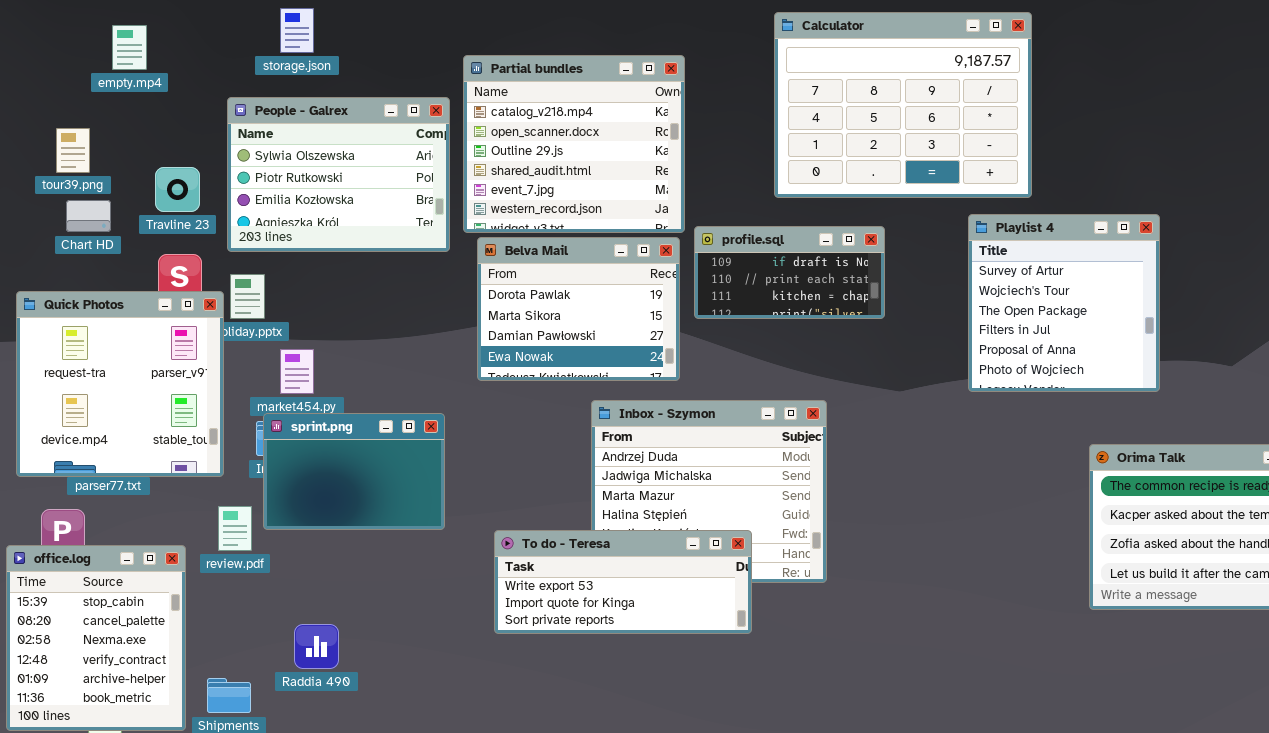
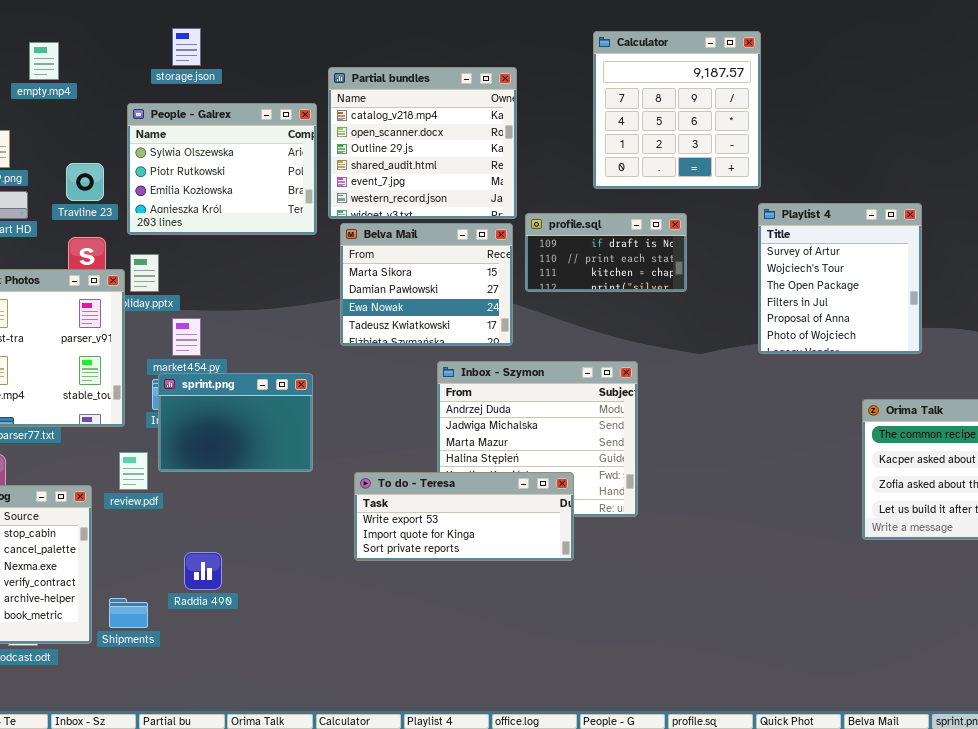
Calculator: [774,12,1032,198] -> [593,31,761,189], resized
Belva Mail: [477,237,680,381] -> [340,223,513,346], scrolled down 1 row

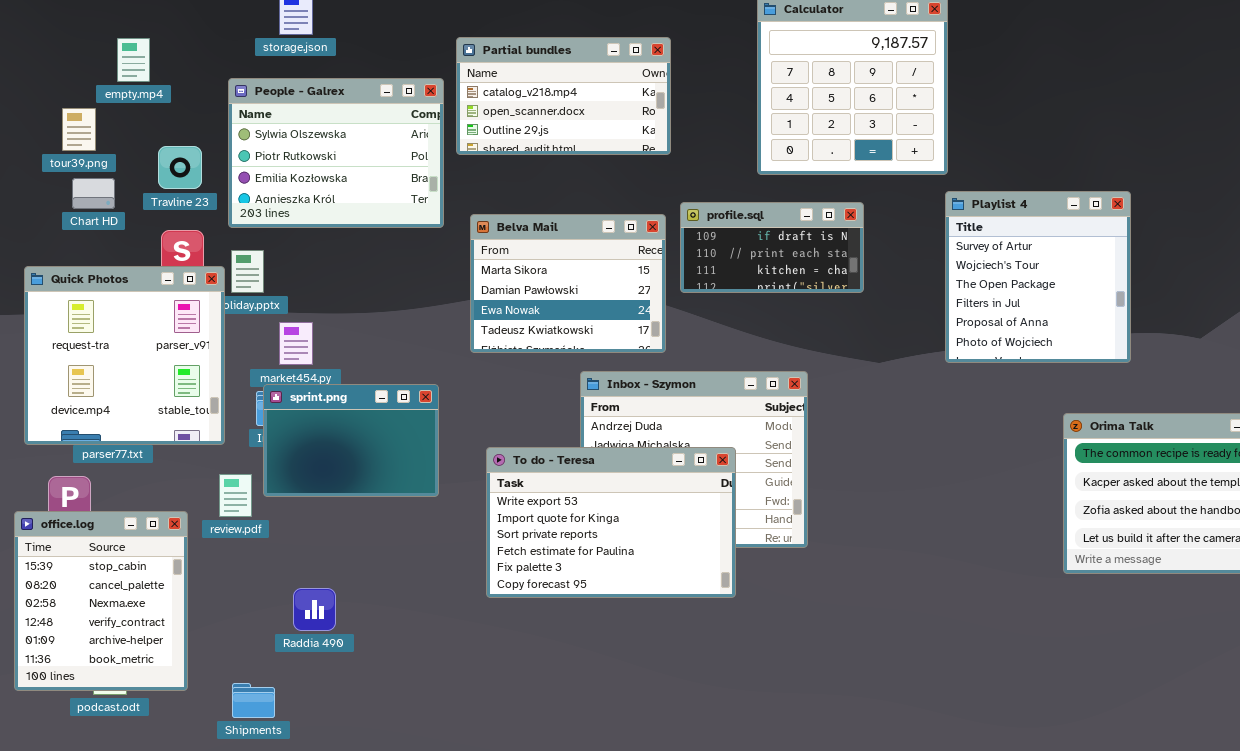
empty.mp4: [29,42,59,80] -> [117,38,150,82], moved
Partial bundles: [328,67,517,219] -> [456,37,671,155], resized
To do - Teresa: [354,472,574,561] -> [486,447,736,598], resized
Shipments: [109,598,148,628] -> [232,683,275,718], moved

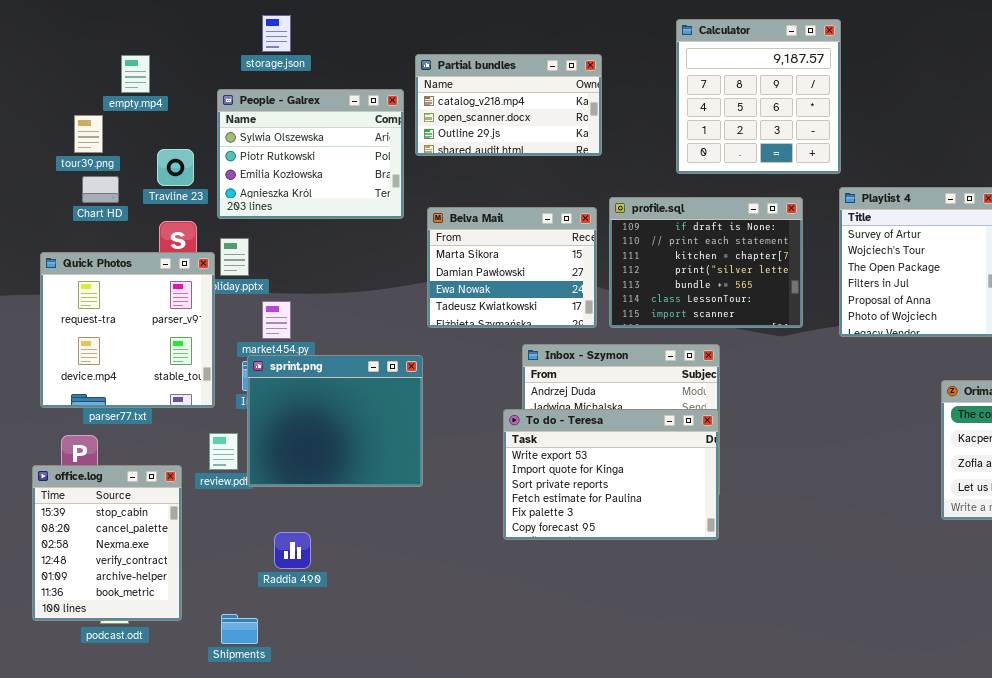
profile.sql: [680,202,864,293] -> [609,197,803,328], resized
sprint.png: [263,384,439,497] -> [247,355,423,487], resized
To do - Teresa: [486,447,736,598] -> [503,409,719,540], moved

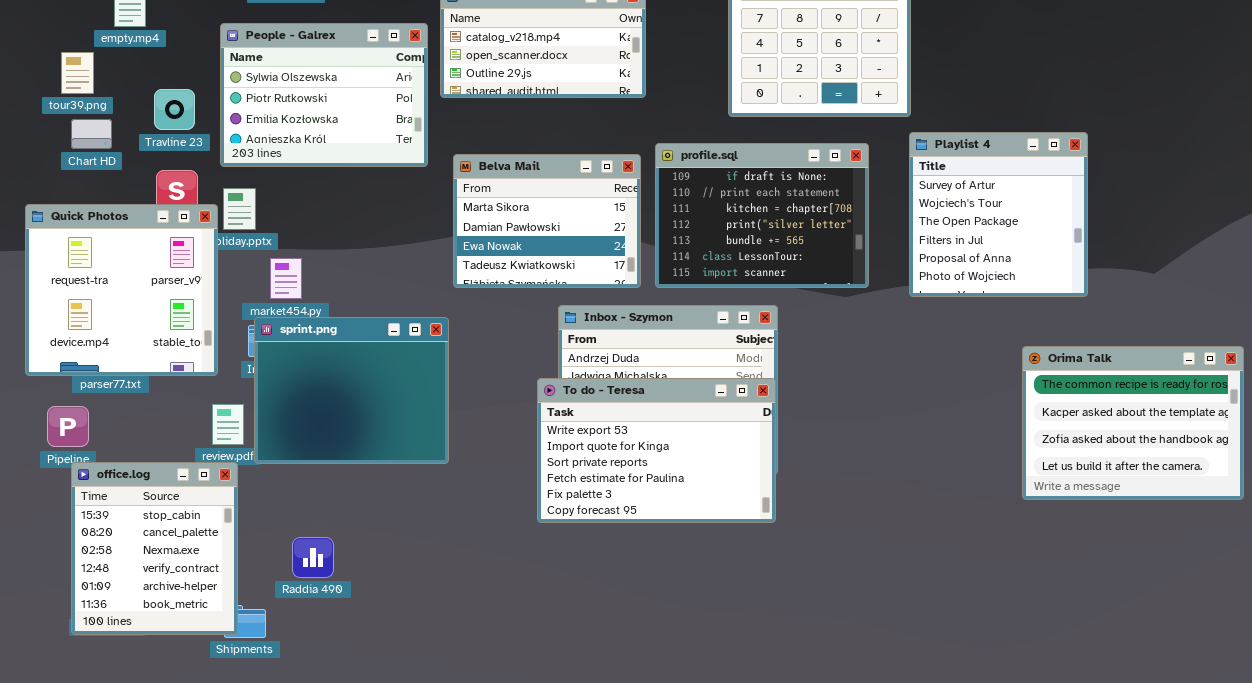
office.log: [32,465,182,621] -> [71,462,238,635], moved
Raddia 490: [274,532,311,569] -> [292,537,334,578], moved

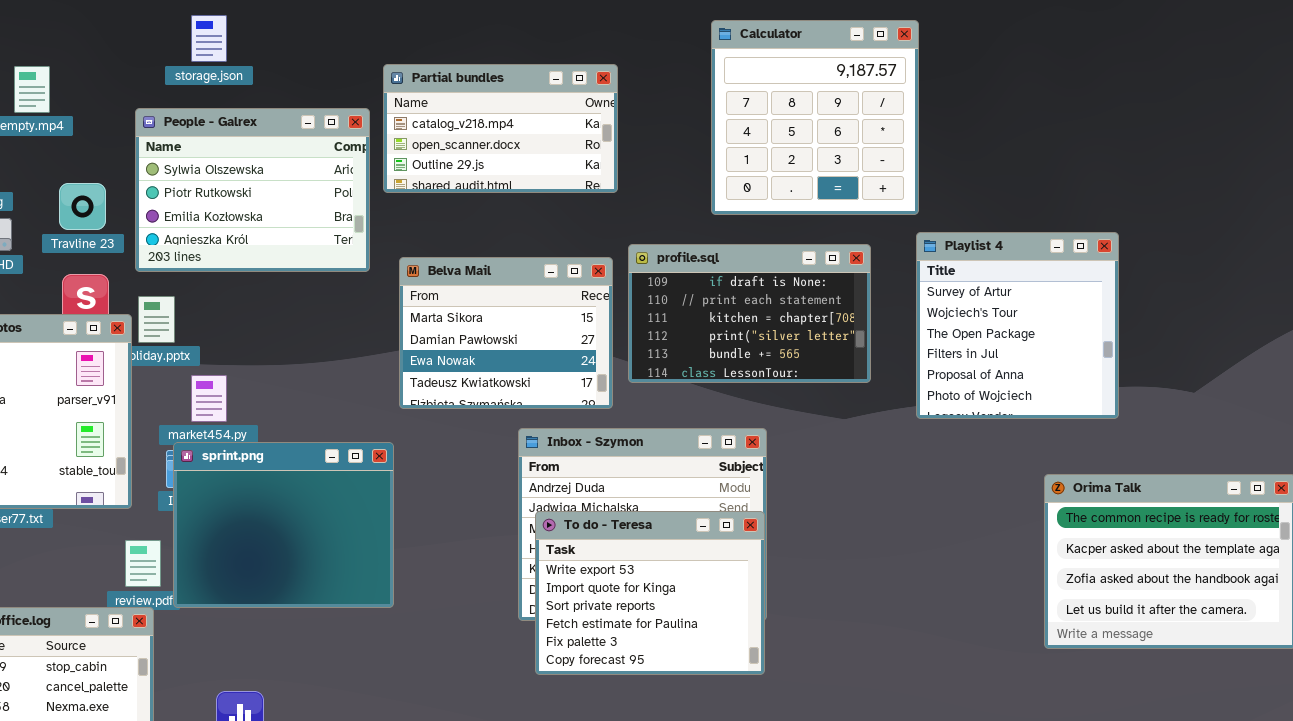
profile.sql: [655,143,869,288] -> [628,244,871,383], resized
To do - Teresa: [537,378,776,523] -> [535,511,765,675], resized

